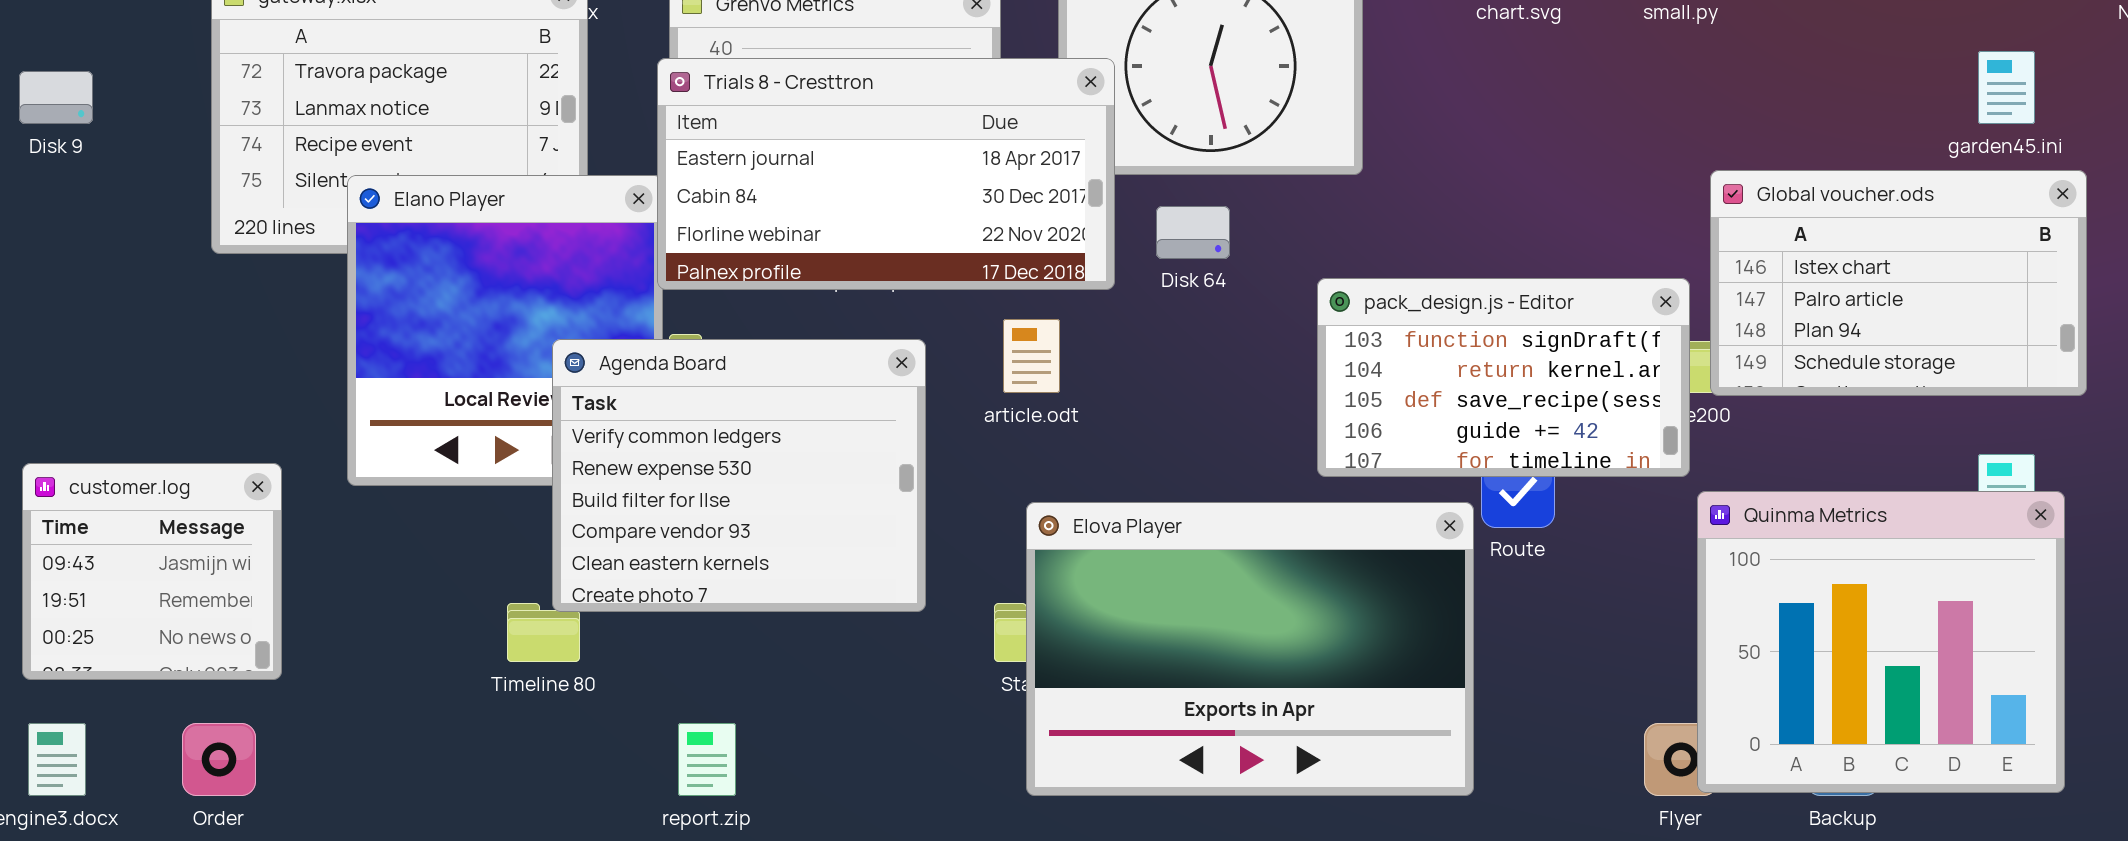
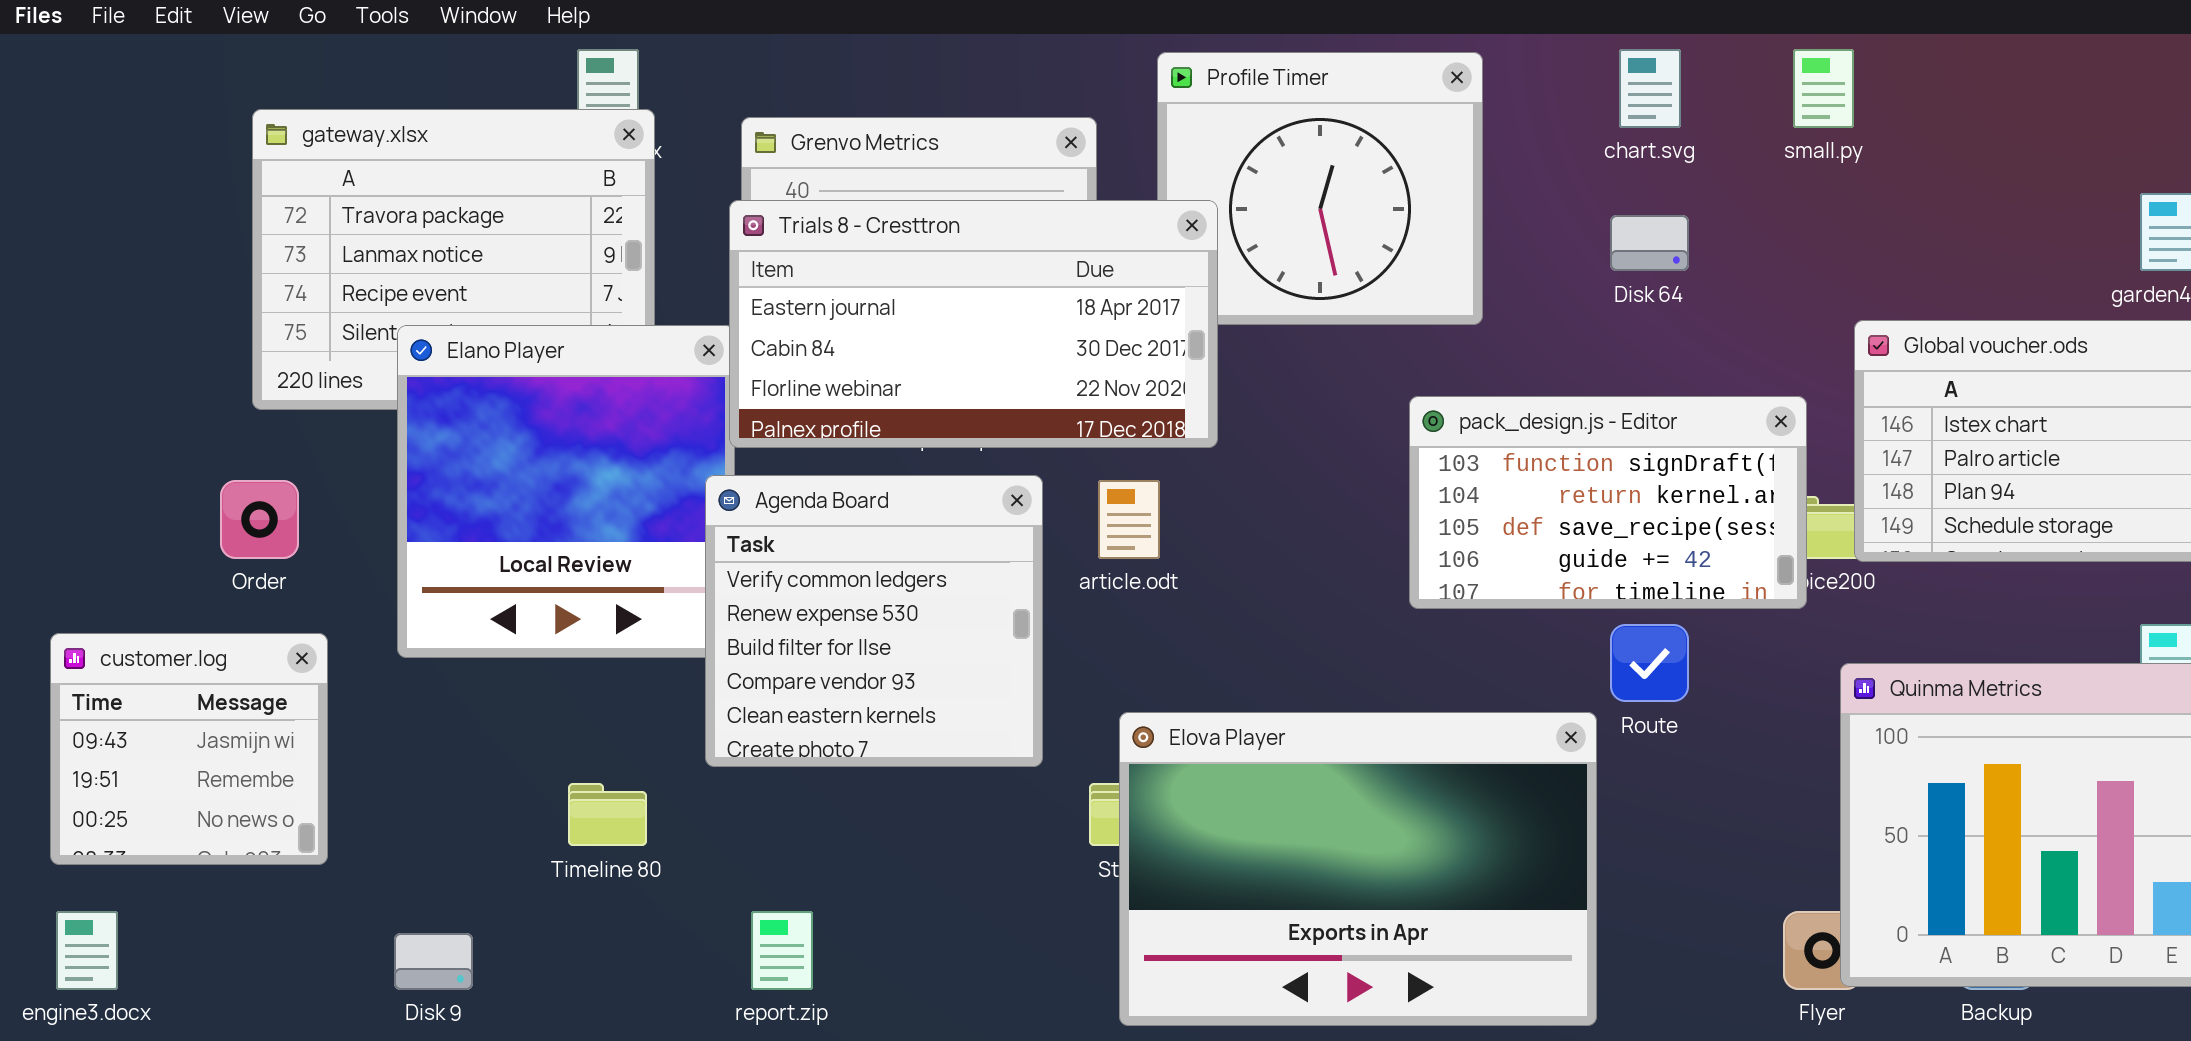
Disk 9: [19,71,93,124] -> [394,933,473,990], moved
Disk 64: [1156,206,1230,259] -> [1610,215,1689,271], moved
pack_design.js - Editor: [1317,278,1690,477] -> [1409,396,1807,609], moved
Agenda Board: [552,339,926,612] -> [705,475,1043,767], moved, resized
Elova Player: [1026,502,1474,796] -> [1119,712,1597,1026], moved
Order: [182,723,256,796] -> [220,480,299,559], moved

